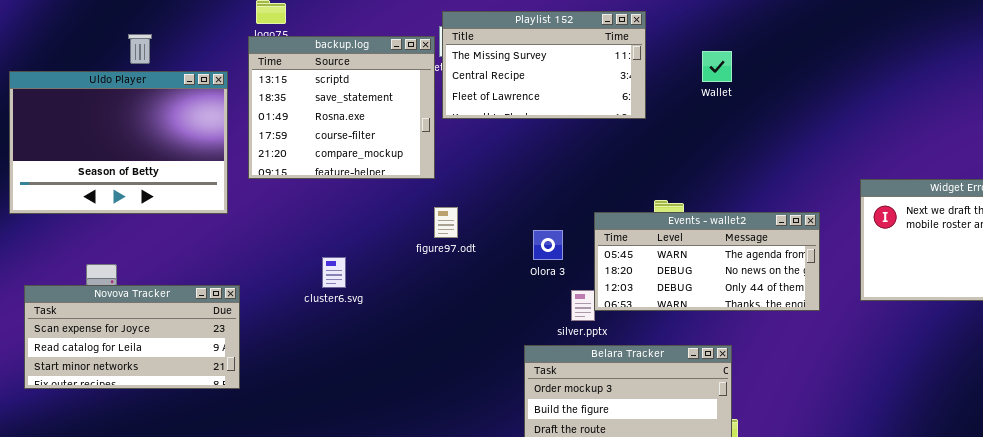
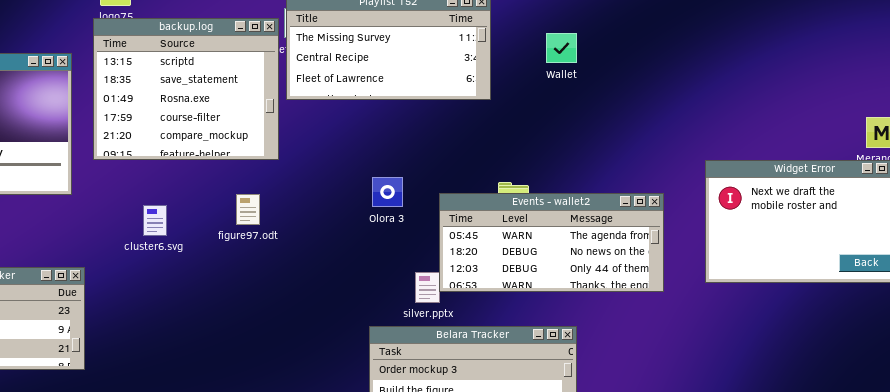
figure97.odt: [434,207,458,238] -> [236,194,260,225], moved
Olora 3: [533,230,563,260] -> [372,177,403,207], moved
cluster6.svg: [322,257,346,288] -> [143,205,167,236], moved

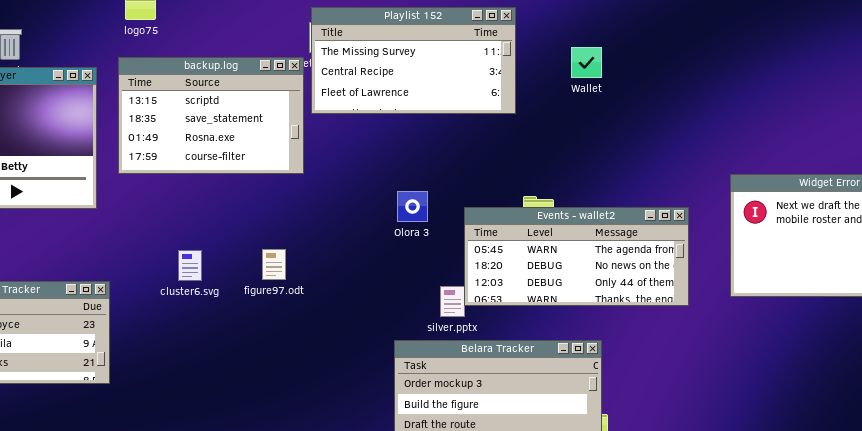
backup.log: [93,18,279,160] -> [118,57,304,174], resized
figure97.odt: [236,194,260,225] -> [262,249,286,280], moved
cluster6.svg: [143,205,167,236] -> [178,250,202,281], moved

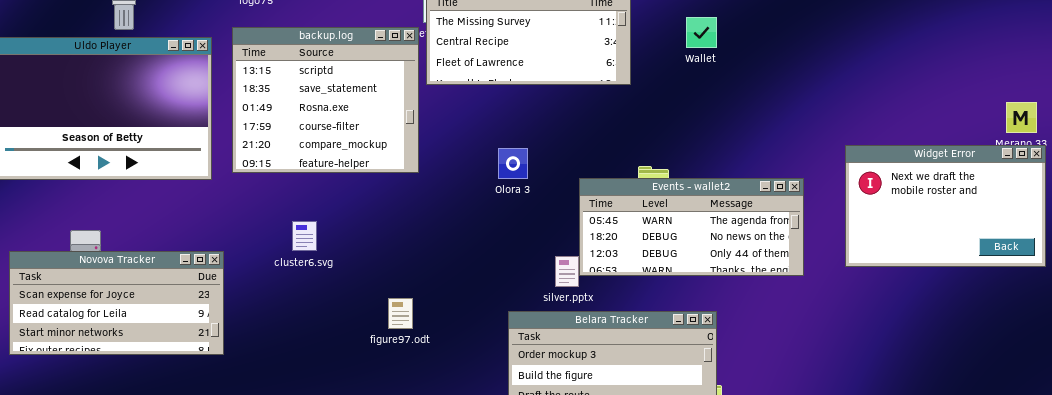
backup.log: [118,57,304,174] -> [232,27,419,173], resized
Olora 3: [397,191,428,222] -> [498,148,528,179], moved
figure97.odt: [262,249,286,280] -> [388,298,413,329], moved

